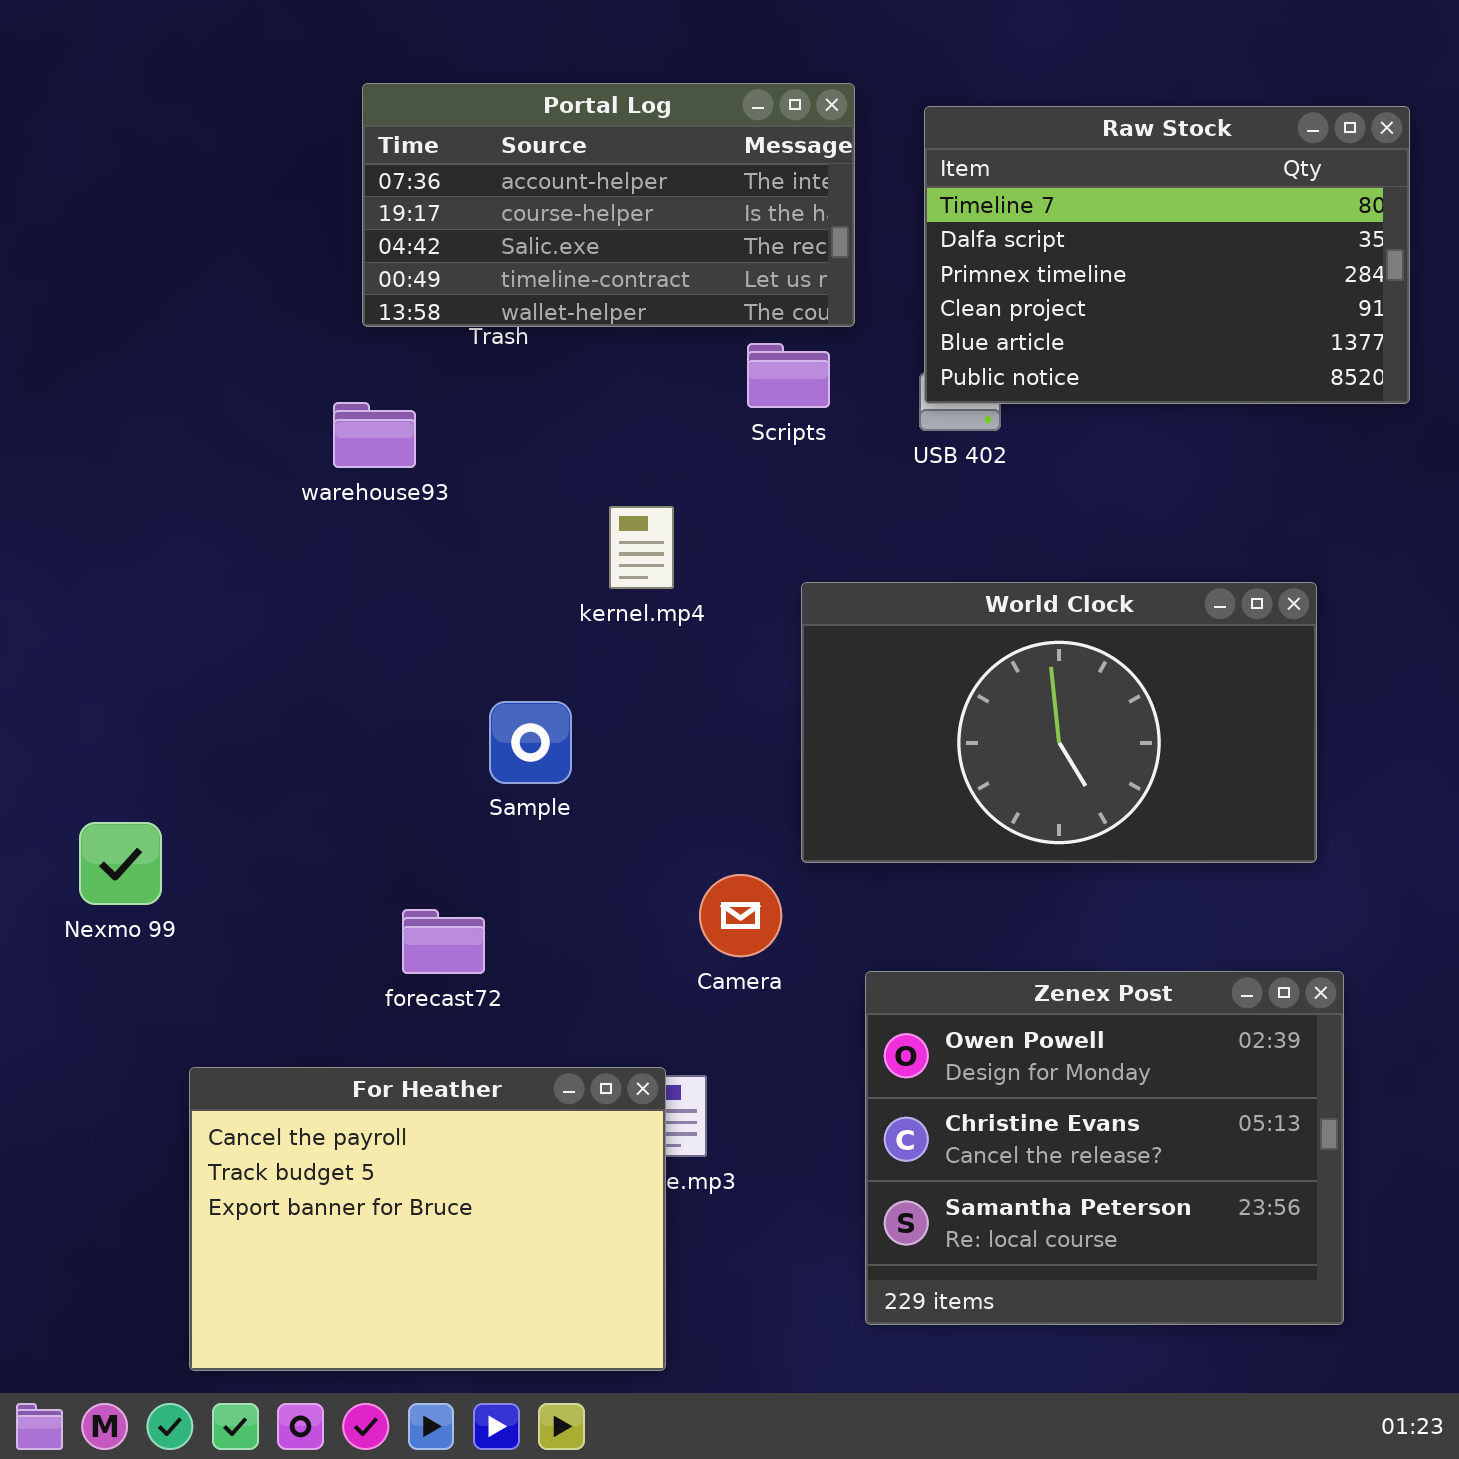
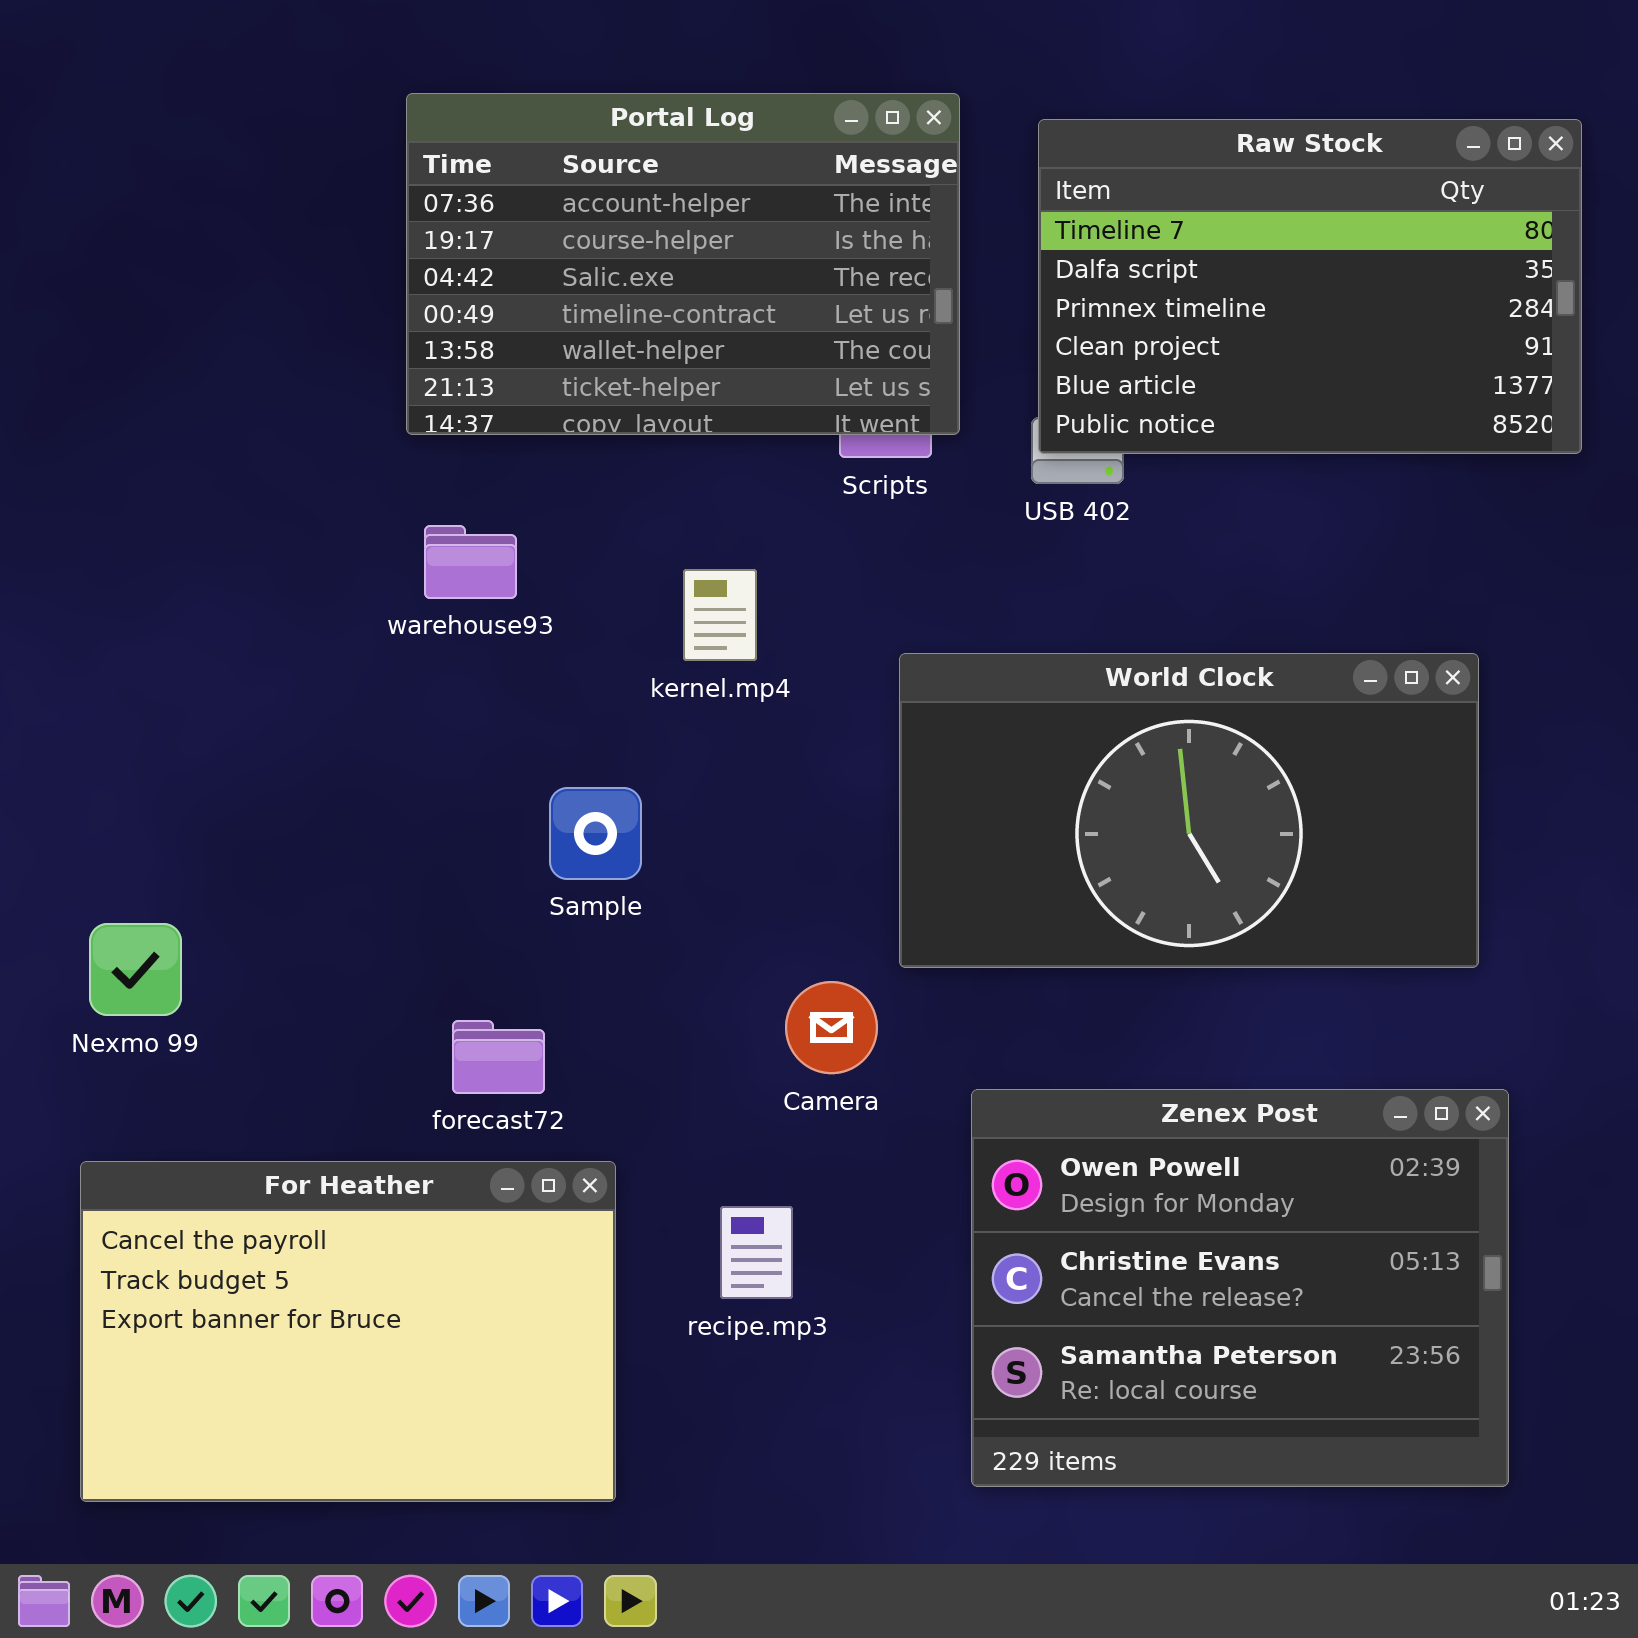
Portal Log: [362,83,855,327] -> [406,93,960,435], resized
warehouse93: [333,402,416,468] -> [424,525,517,599], moved
For Heather: [189,1067,666,1371] -> [80,1161,616,1502], moved

